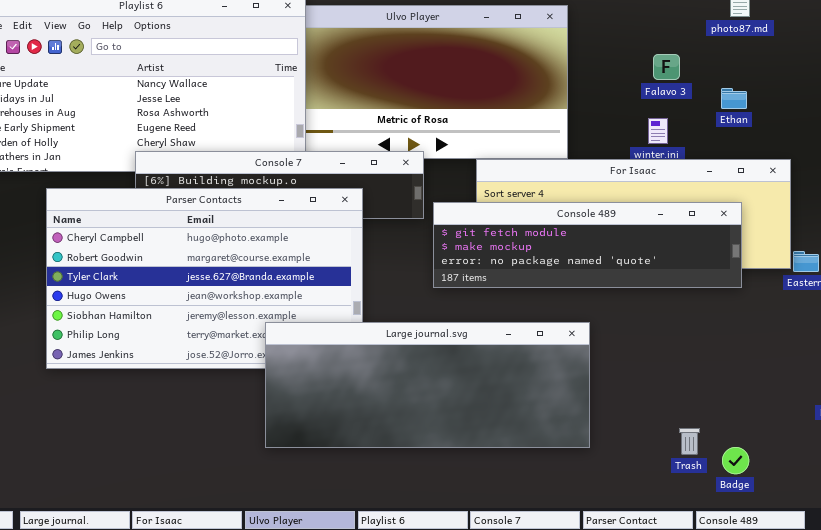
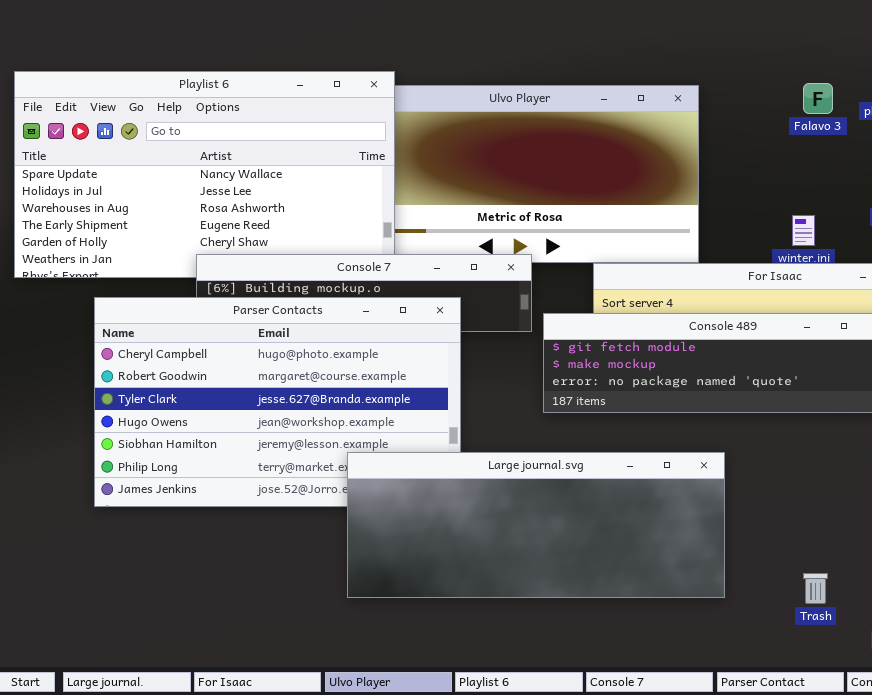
Falavo 3: [653,54,680,80] -> [803,83,833,114], moved
Trash: [679,428,700,455] -> [803,573,828,604], moved

